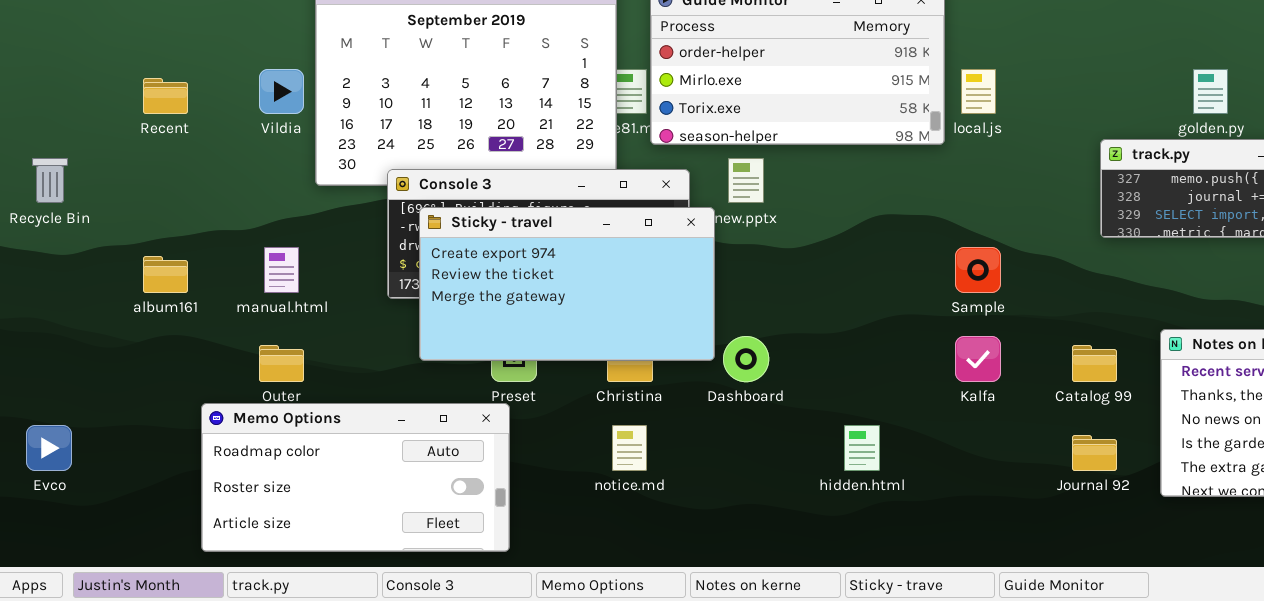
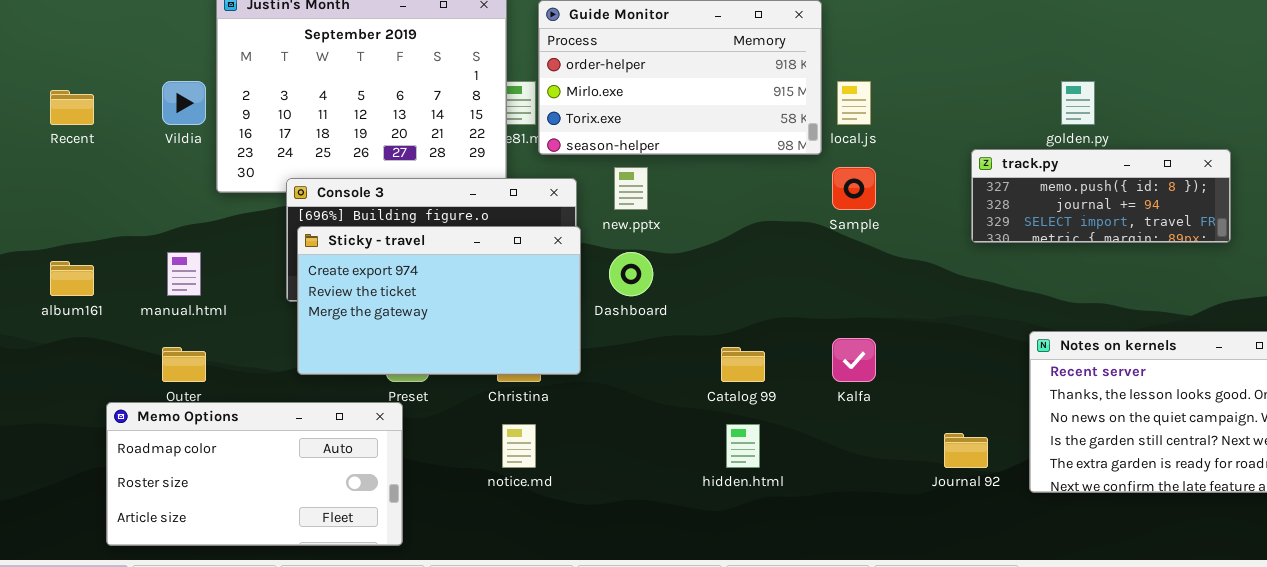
Sticky - travel: [419,207,715,361] -> [297,226,581,375], moved
Sample: [955,247,1001,293] -> [832,167,876,210], moved
Dashboard: [723,336,769,382] -> [609,252,653,296], moved
Catalog 99: [1072,345,1117,382] -> [721,347,765,382], moved

